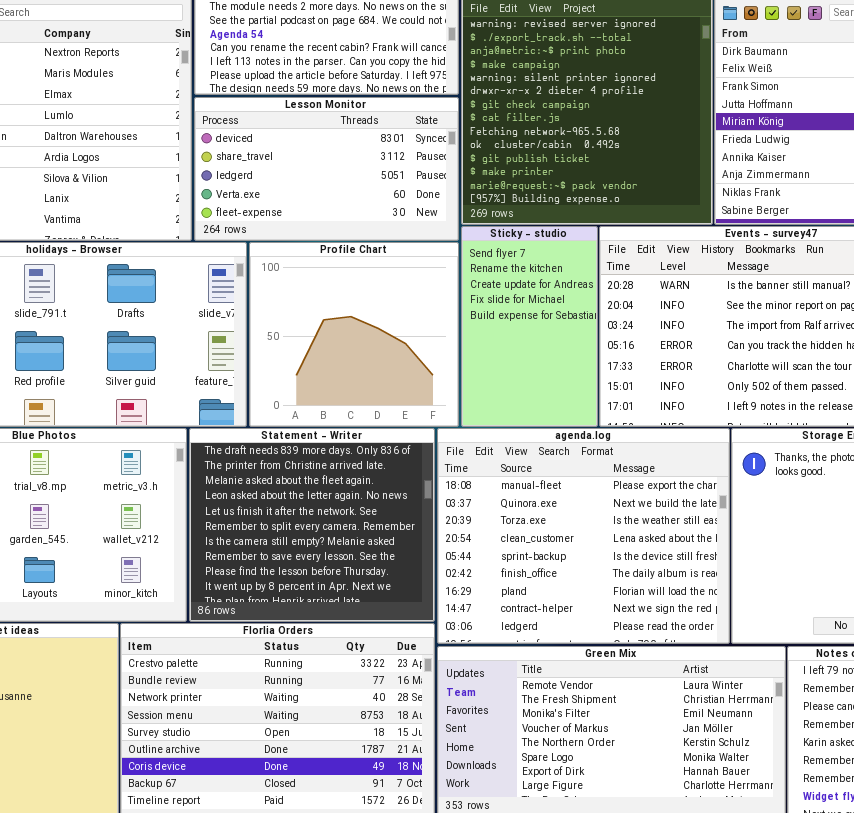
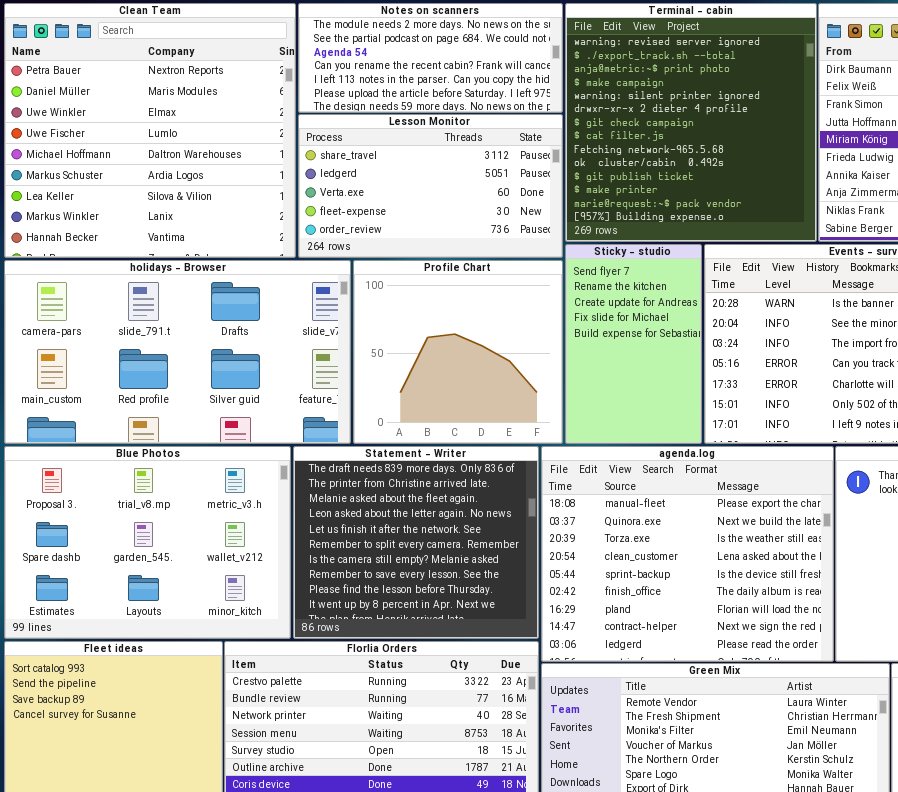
Lesson Monitor: [194,97,459,241] -> [298,114,563,258], scrolled down 1 row

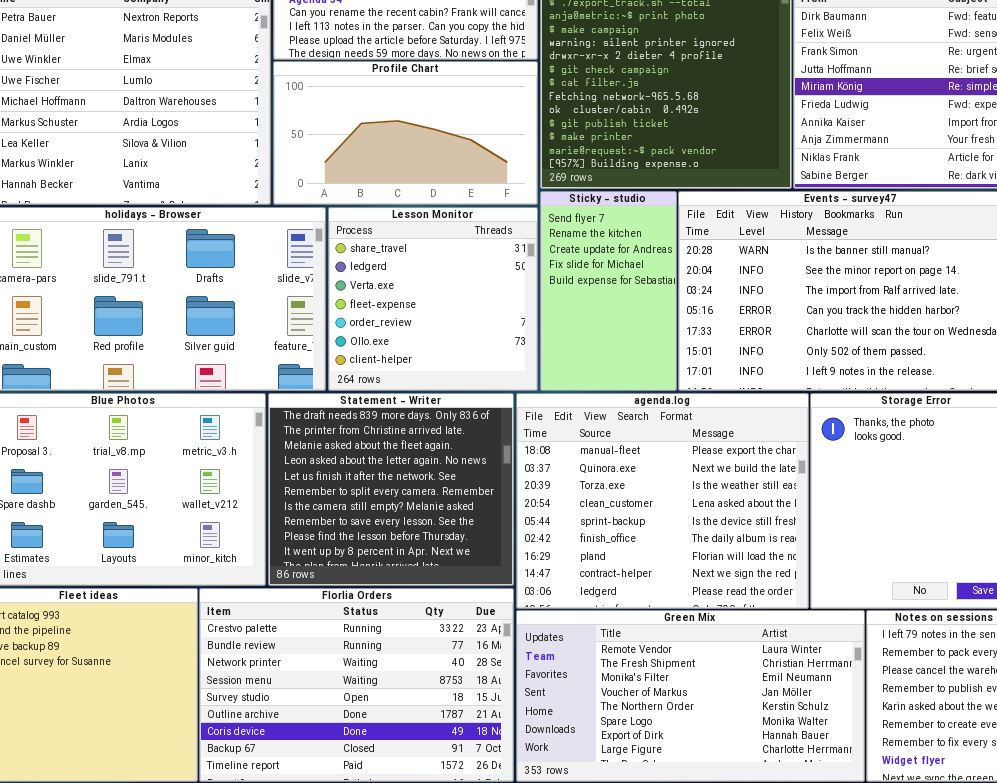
Lesson Monitor: [298,114,563,258] -> [328,207,538,391], moved, resized
Profile Chart: [353,260,563,444] -> [273,61,538,205], moved, resized

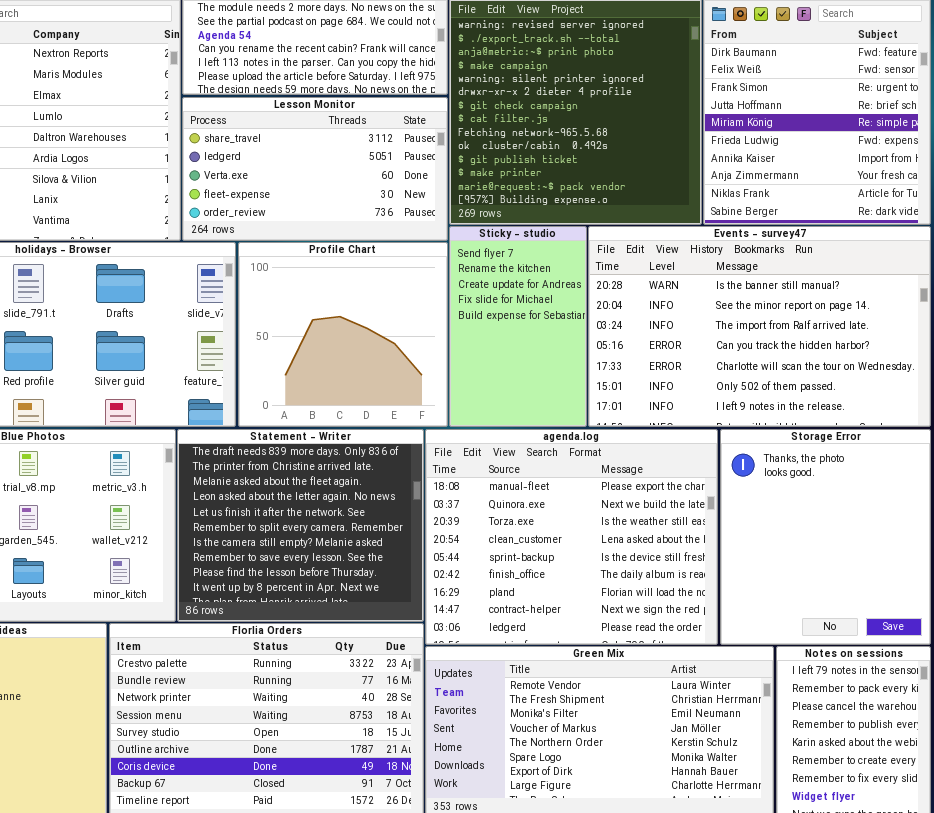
Profile Chart: [273,61,538,205] -> [238,242,448,427], moved, resized
Lesson Monitor: [328,207,538,391] -> [182,97,448,241], moved, resized

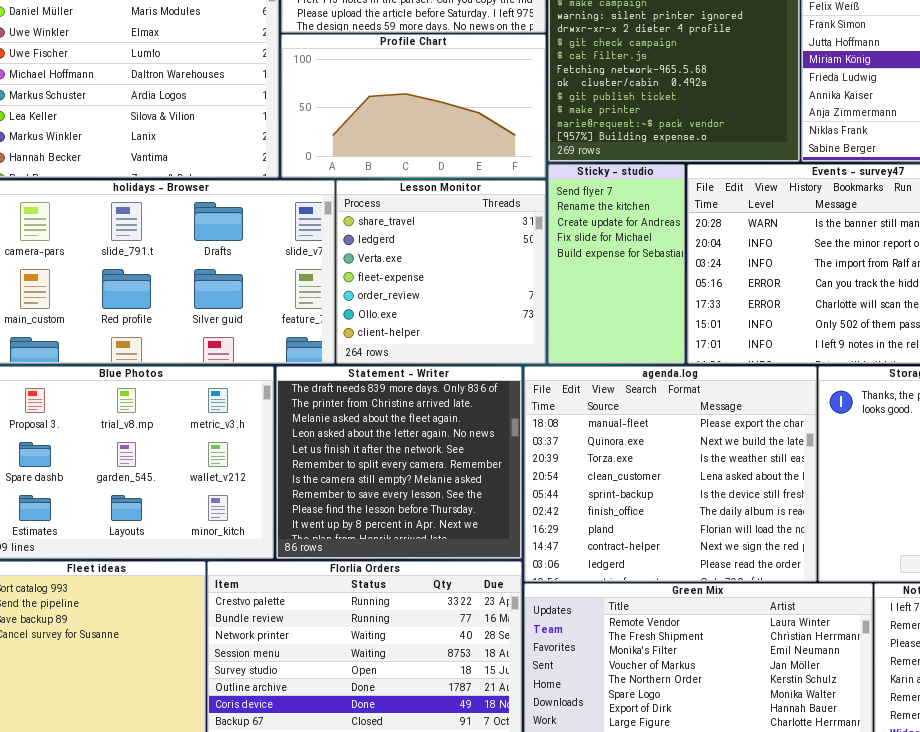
Lesson Monitor: [182,97,448,241] -> [336,180,546,364], moved, resized
Profile Chart: [238,242,448,427] -> [281,34,546,178], moved, resized

